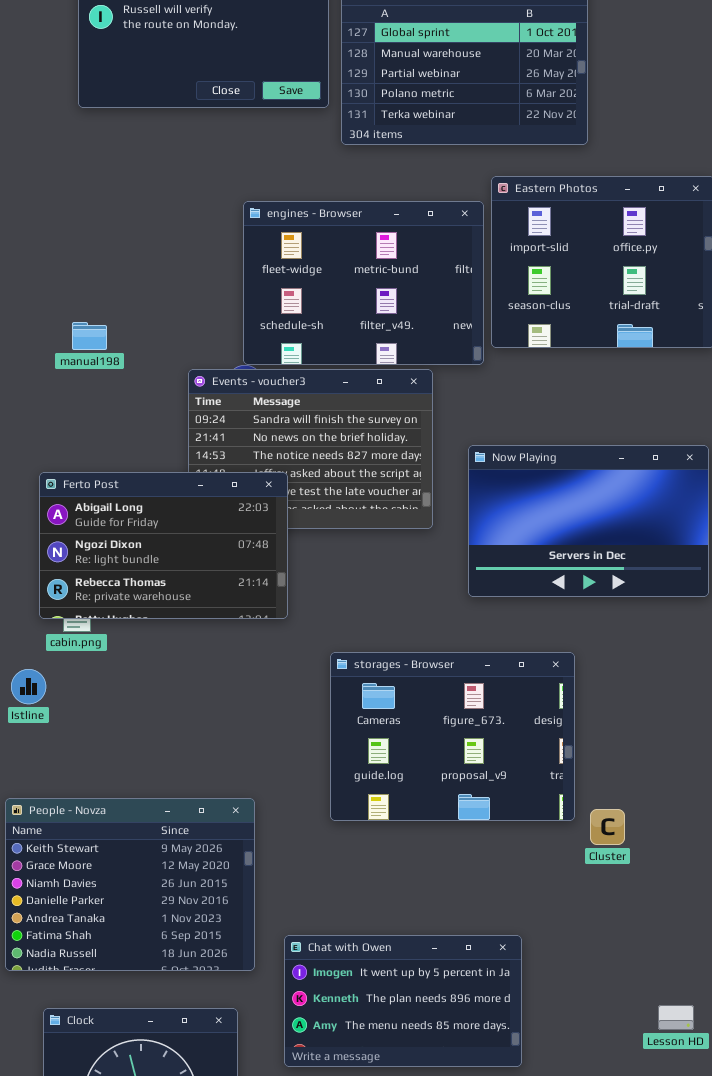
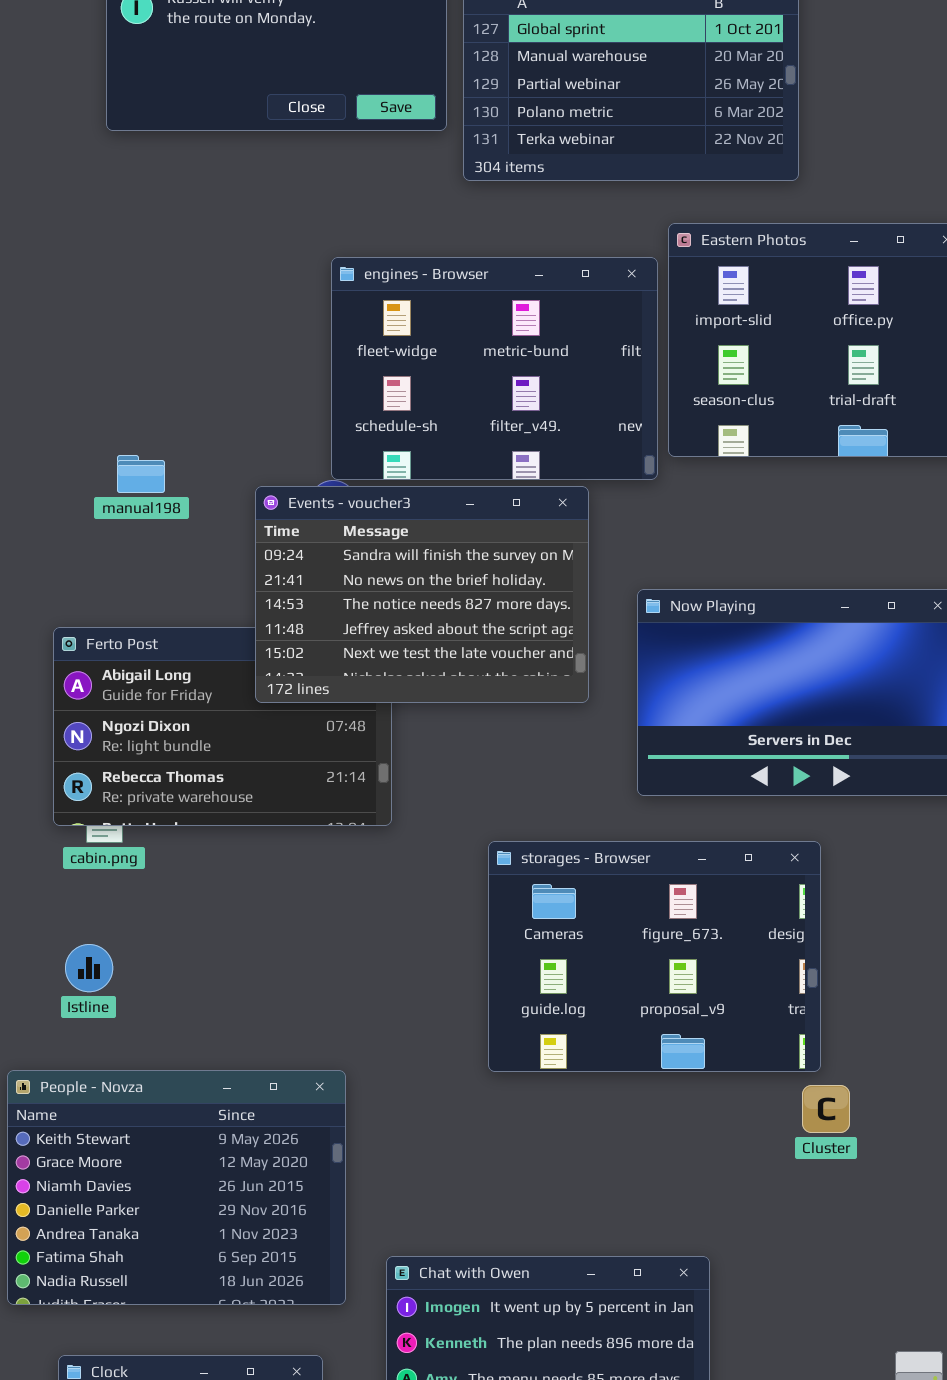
manual198: [72,322,107,350] -> [117,455,165,493], moved
Events - voucher3: [188,369,433,529] -> [255,486,589,703], raised
storages - Browser: [330,652,575,821] -> [488,841,821,1072], moved
Istline: [11,669,46,704] -> [65,944,113,992], moved

